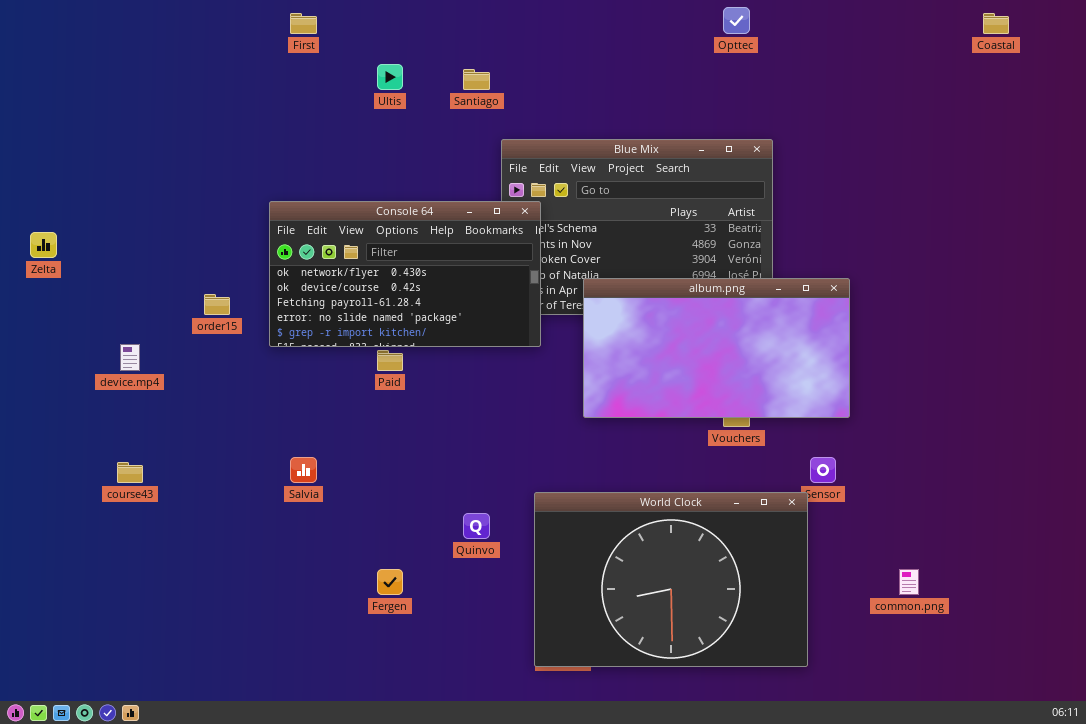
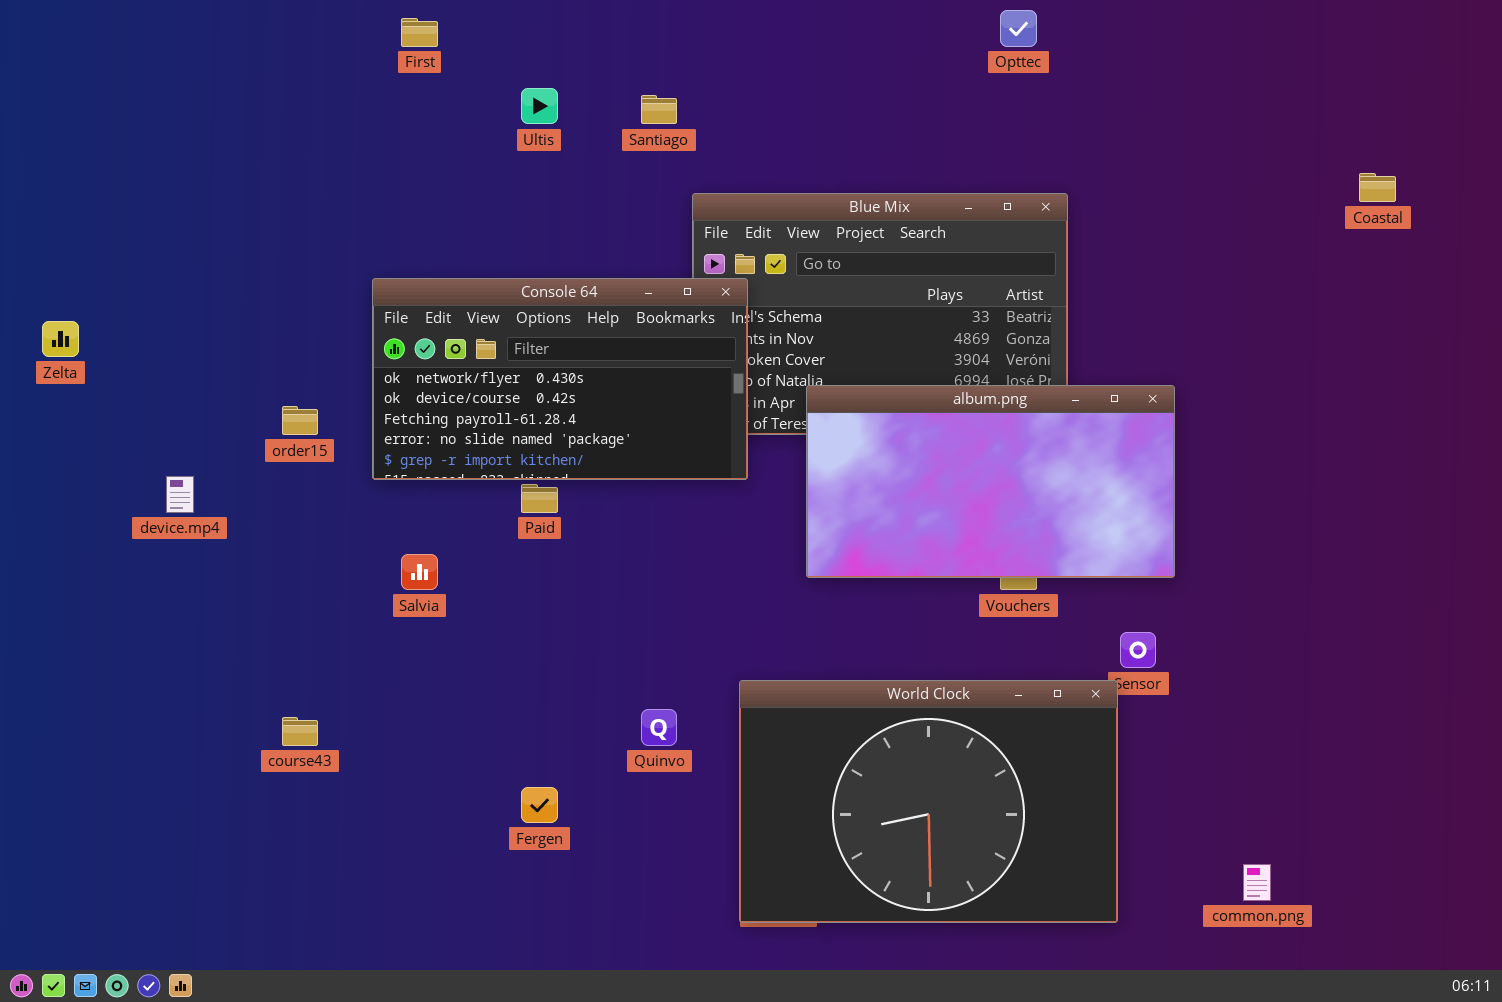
Coastal: [983,13,1009,34] -> [1359,173,1396,202], moved
Salvia: [290,457,317,483] -> [401,554,438,590], moved
course43: [117,462,143,483] -> [282,717,318,746], moved
common.png: [899,569,919,595] -> [1243,864,1271,901], moved

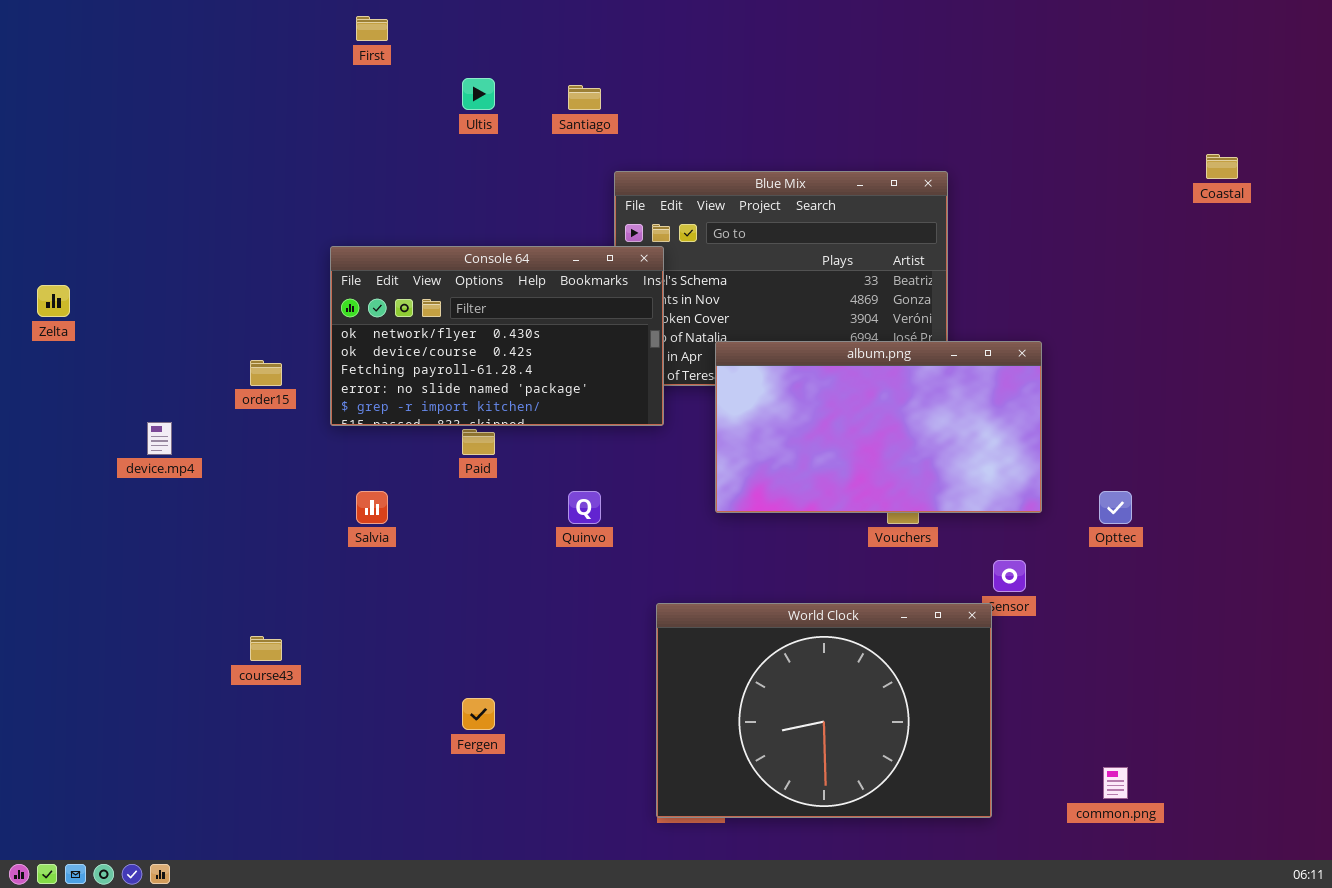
Opttec: [1000,10,1037,47] -> [1099,491,1132,524], moved
Quinvo: [641,709,677,746] -> [568,491,601,524], moved

